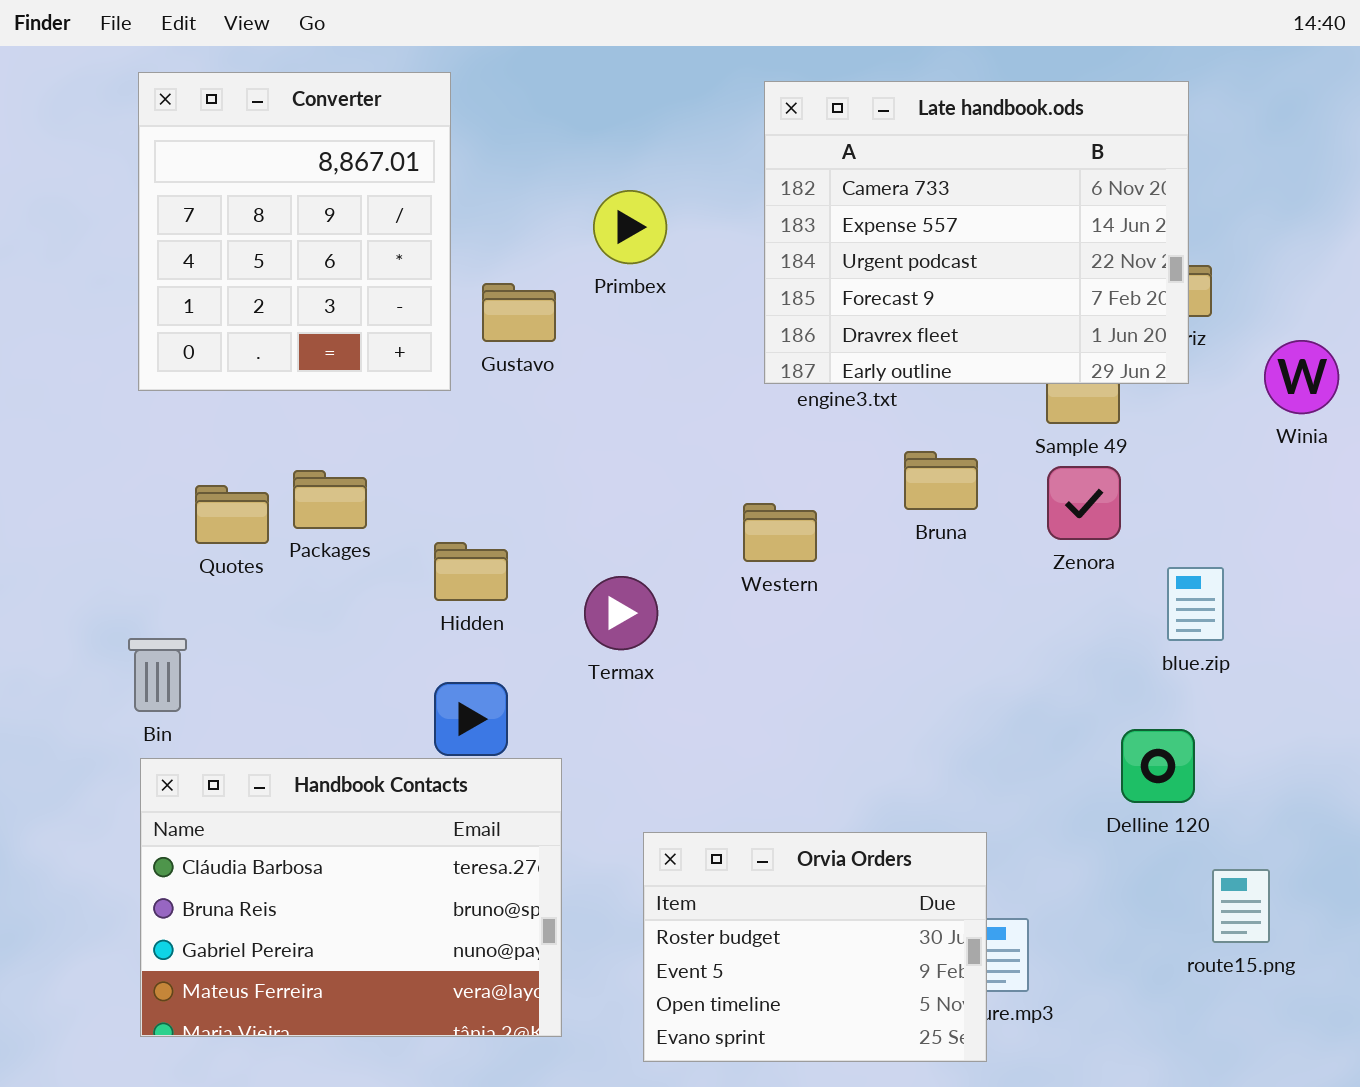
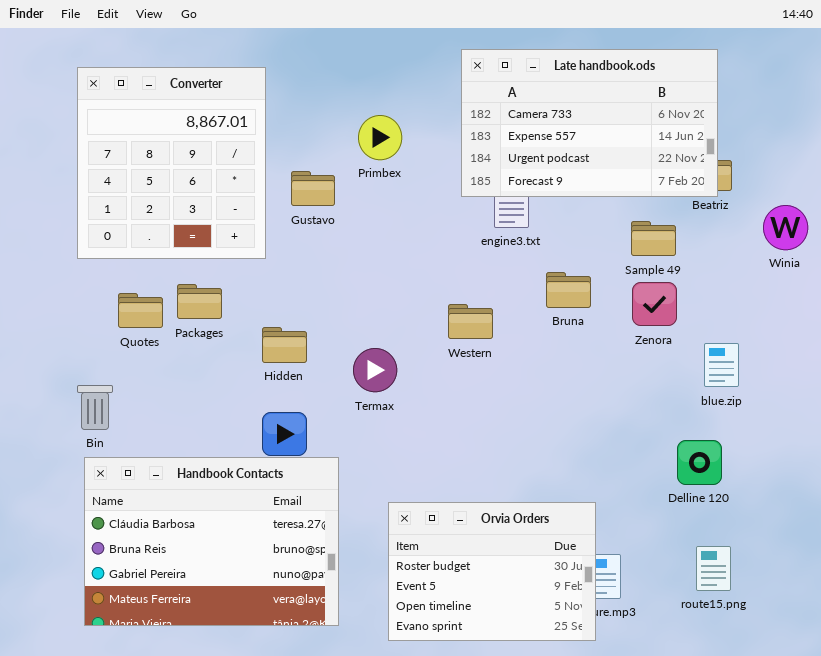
Converter: [138,72,451,391] -> [77,67,266,259], moved
Late handbook.ods: [764,81,1189,384] -> [461,49,718,197], resized
route15.png: [1212,869,1270,943] -> [696,546,731,591], moved

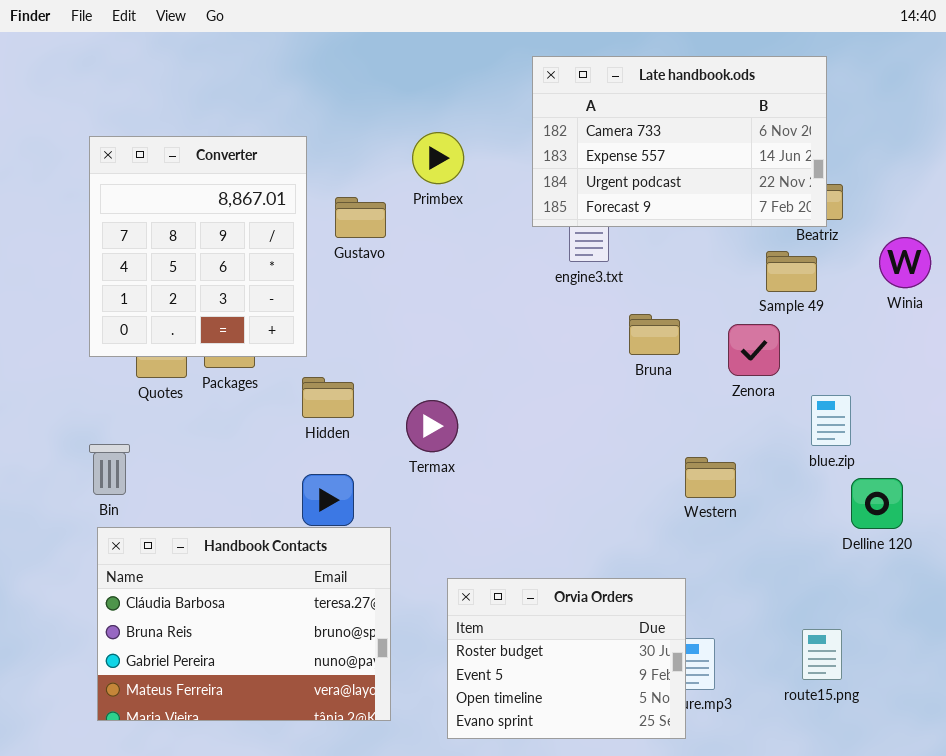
Converter: [77,67,266,259] -> [89,136,307,357], moved
Sample 49: [631,221,676,256] -> [766,251,817,292], moved
Western: [448,304,493,339] -> [685,457,736,498], moved
Delline 120: [677,440,722,485] -> [851,478,903,529], moved

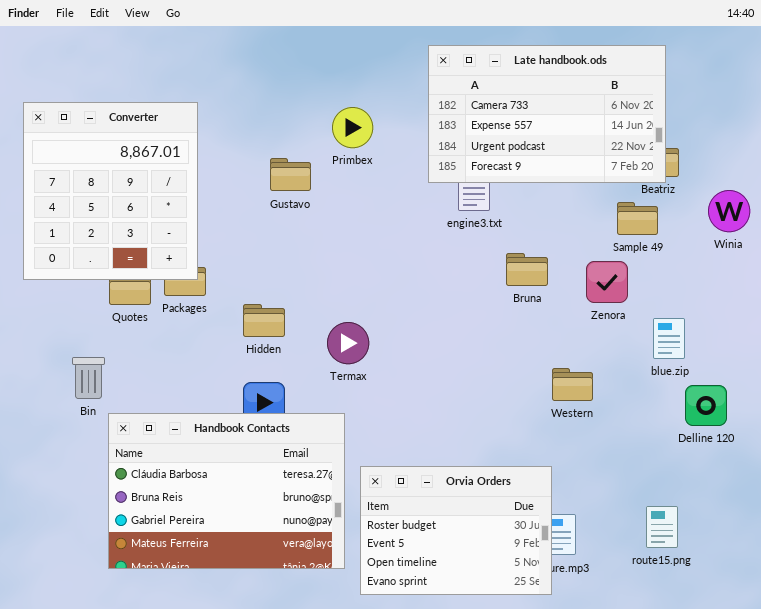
Converter: [89,136,307,357] -> [23,102,198,280], moved
Handbook Contacts: [97,527,391,721] -> [108,413,345,569], moved

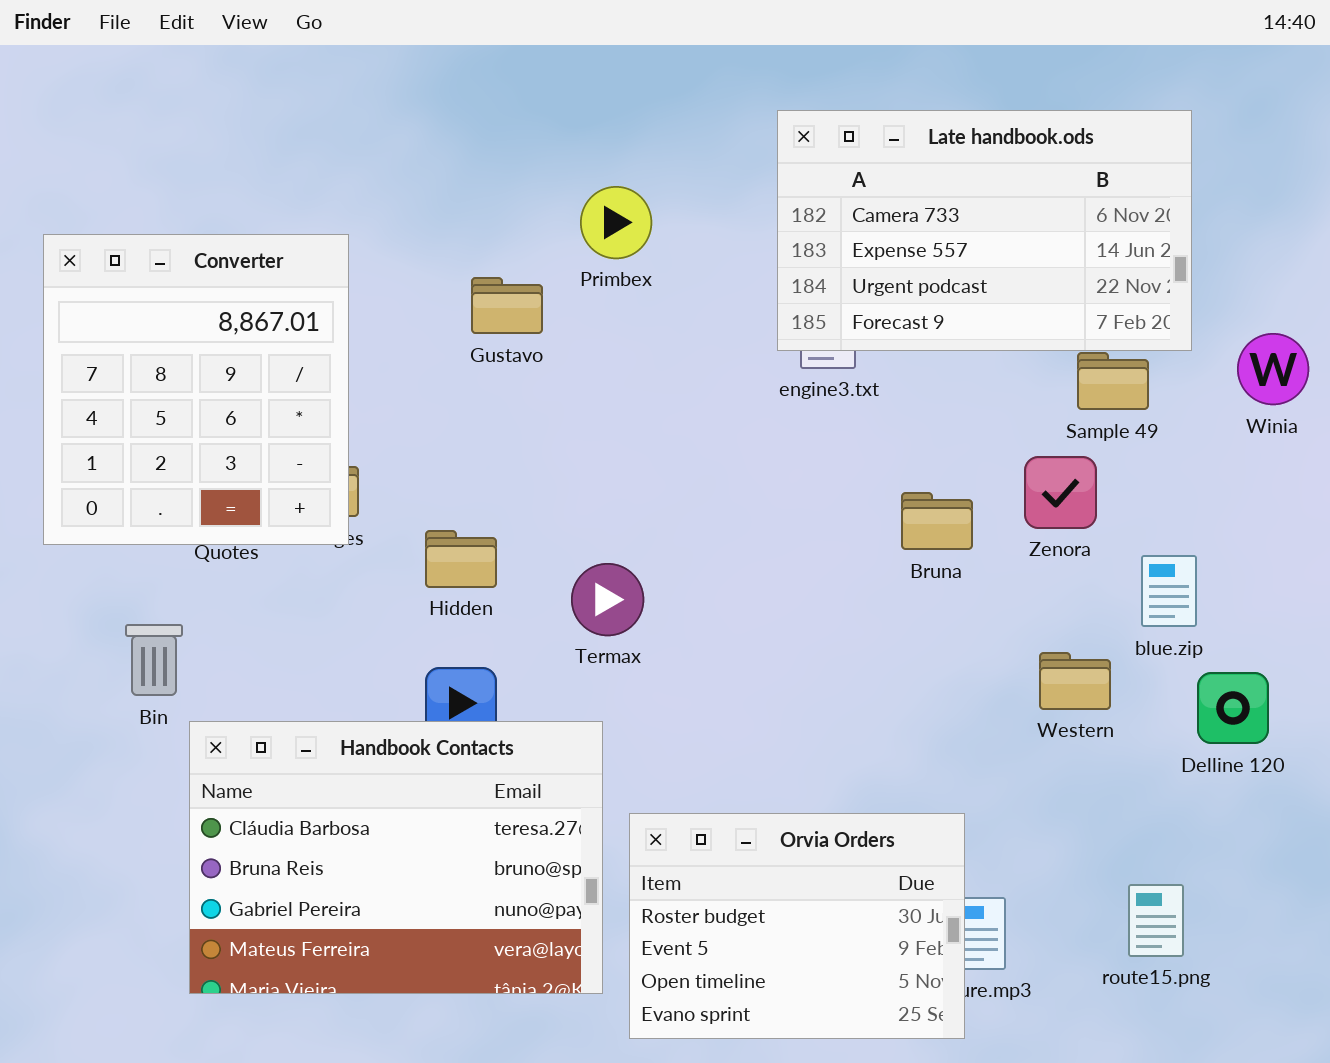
Late handbook.ods: [428,45,666,183] -> [777,110,1192,351], moved
Converter: [23,102,198,280] -> [43,234,349,545], moved
Bruna: [506,253,548,286] -> [901,492,973,550], moved
Western: [552,368,593,401] -> [1039,652,1111,710], moved

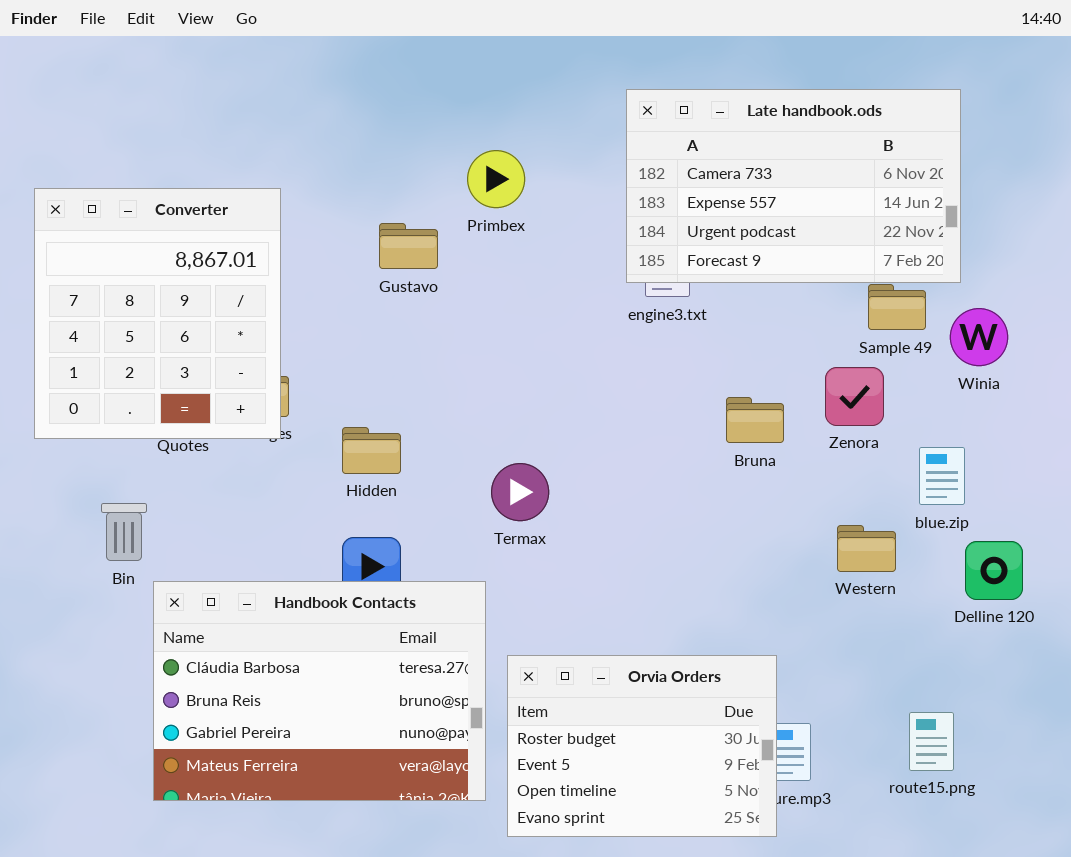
Winia: [1237,333,1309,405] -> [950,308,1008,366], moved
Termax: [571,563,644,636] -> [491,463,549,521], moved

